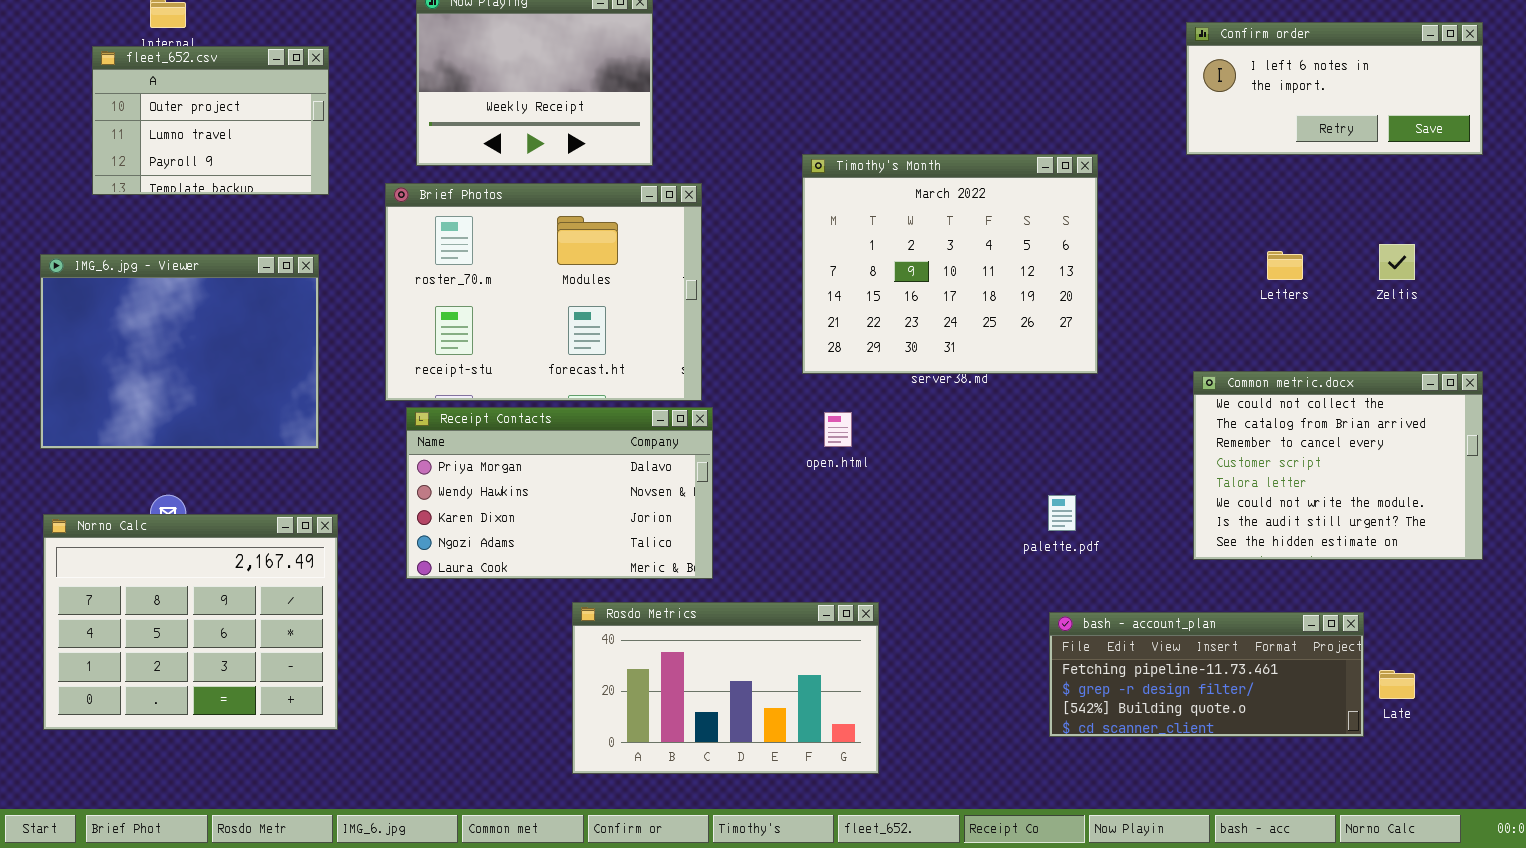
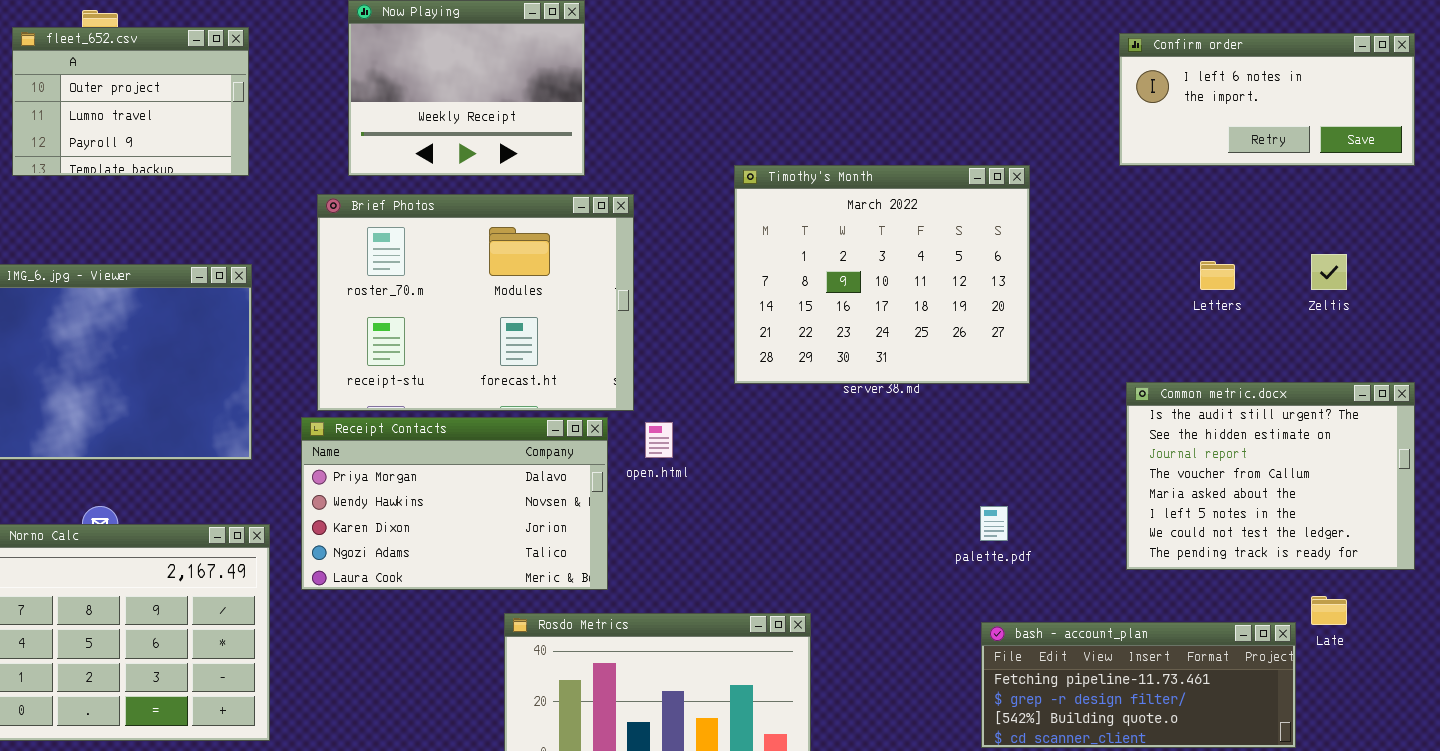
fleet_652.csv: [92,46,329,195] -> [12,27,249,176], moved
Common metric.docx: [1193,371,1483,560] -> [1126,382,1415,570], scrolled down 6 rows
Receipt Contacts: [406,407,713,579] -> [301,417,608,590], moved
open.html: [824,412,852,447] -> [645,422,673,458], moved
Late: [1379,670,1415,699] -> [1311,596,1347,625], moved

